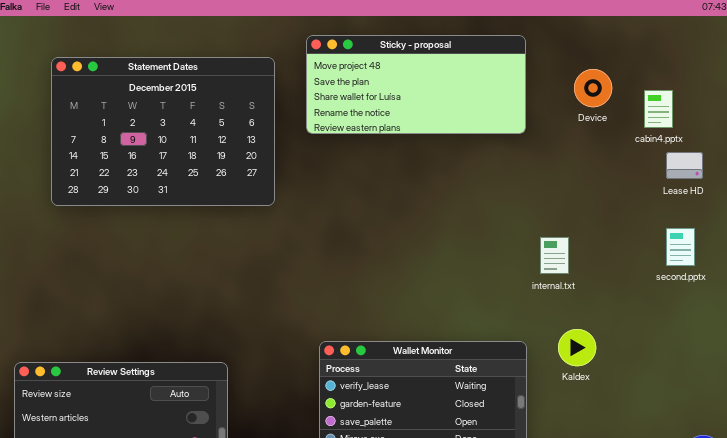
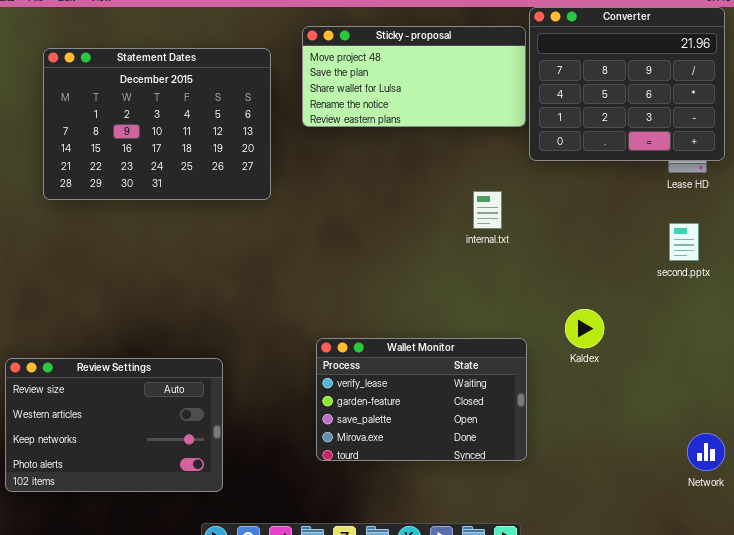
Converter: none -> [529,7,725,161], opened
internal.txt: [540,237,569,274] -> [473,191,502,229], moved
Kaldex: [558,329,596,366] -> [565,309,604,348], moved

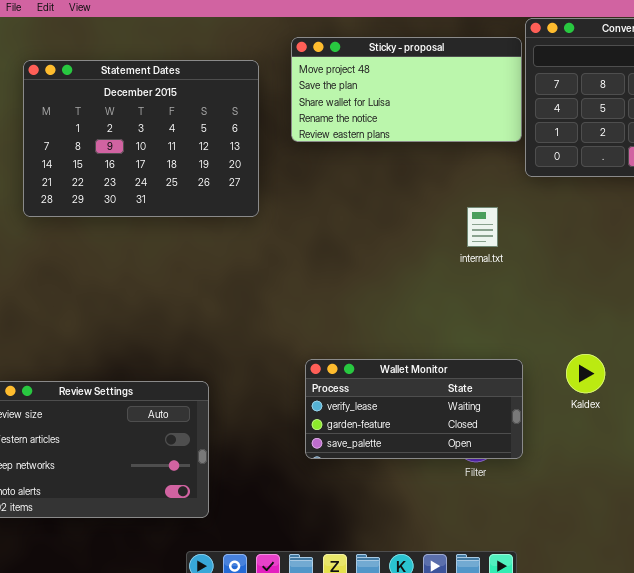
Kaldex: [565,309,604,348] -> [566,354,605,393], moved
Wallet Monitor: [316,338,527,461] -> [305,359,523,459], resized

